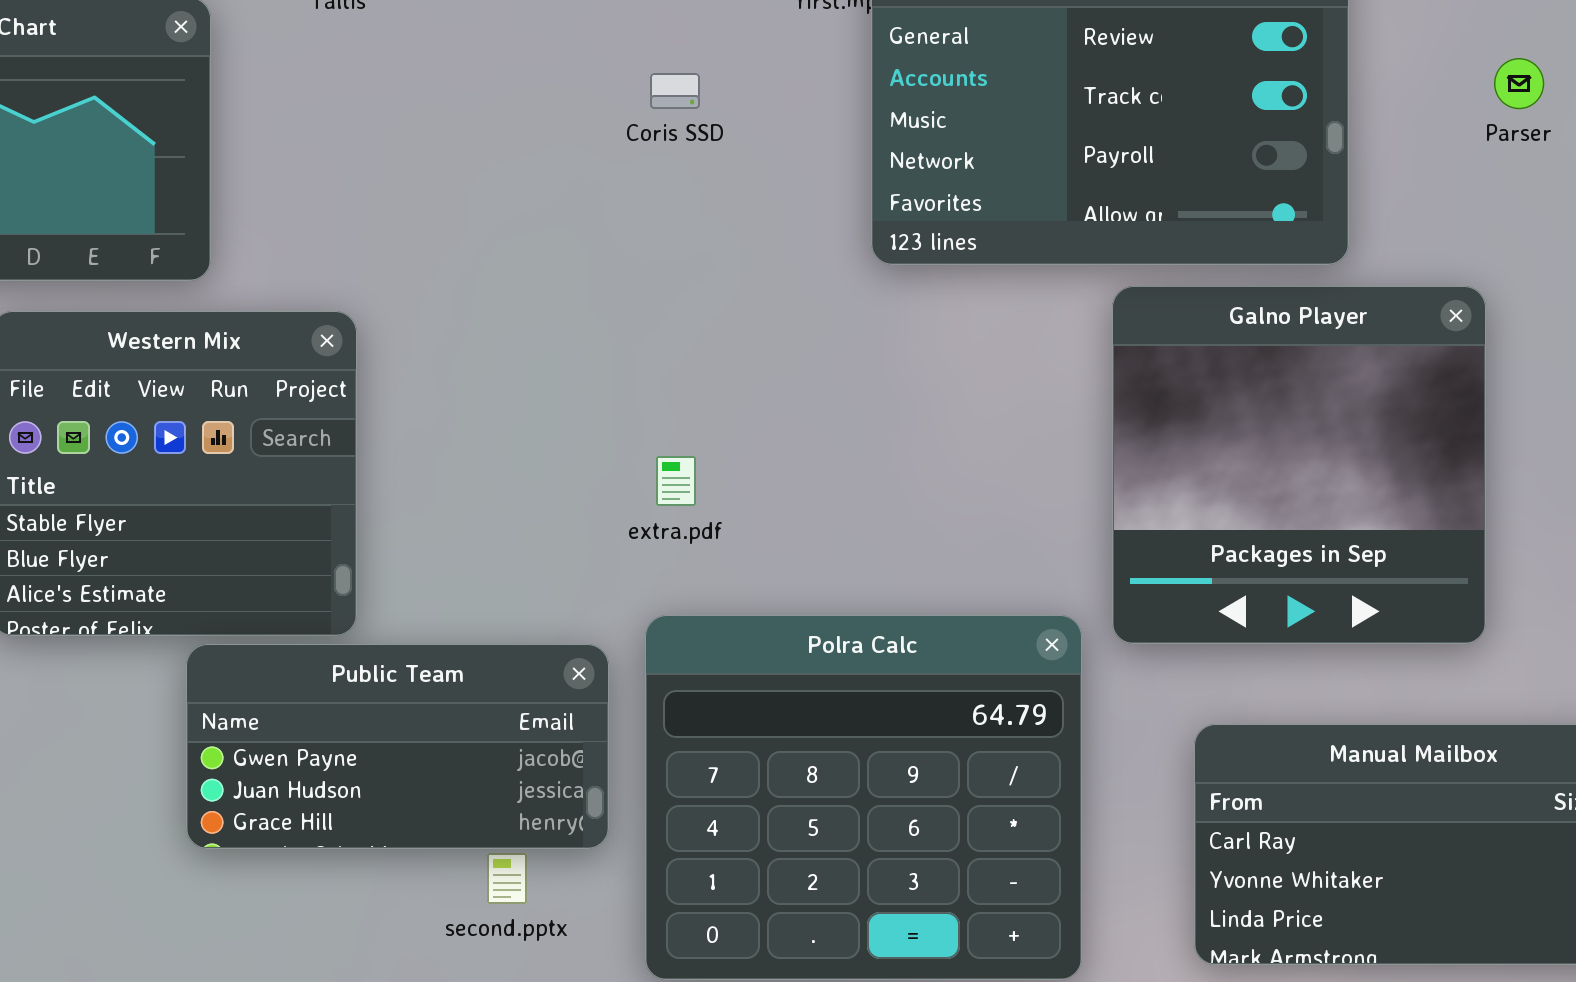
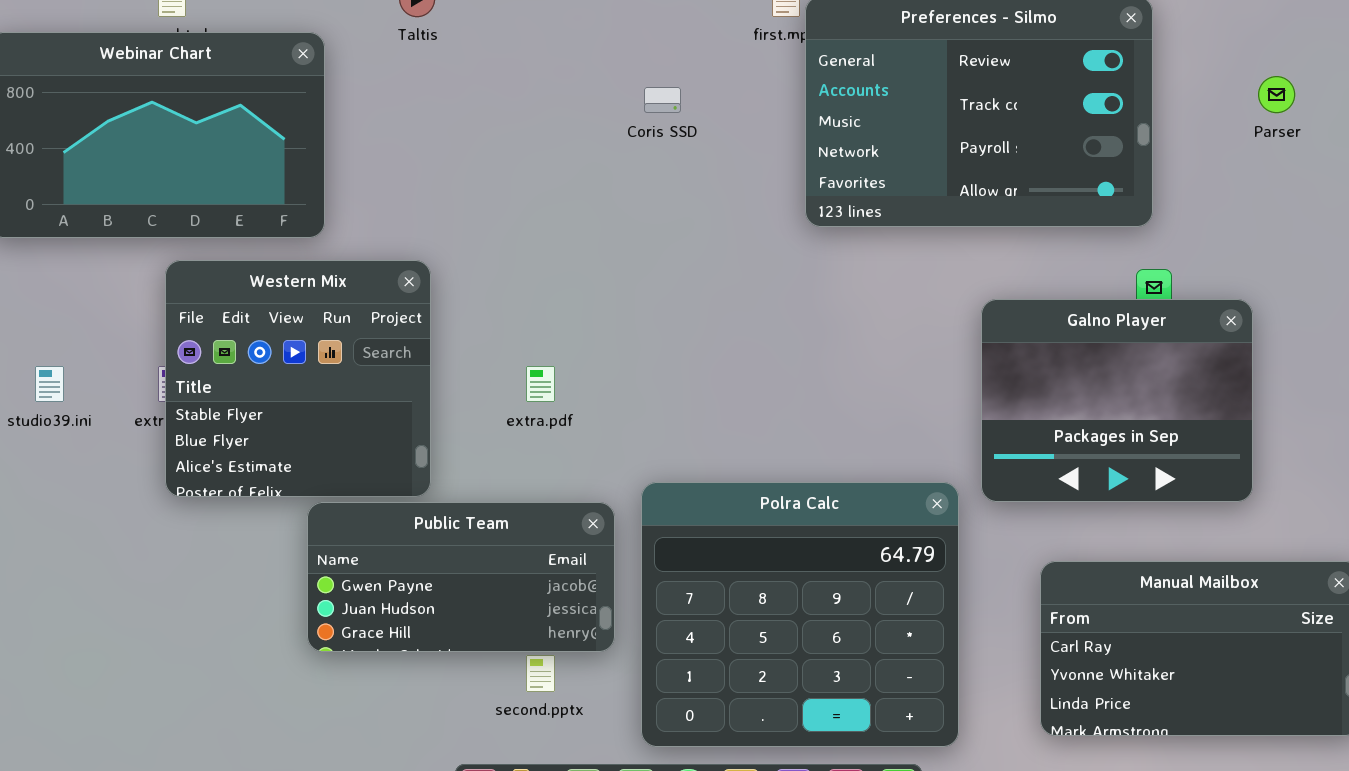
Galno Player: [1112,286,1486,644] -> [981,299,1253,502], resized
extra.pdf: [656,456,696,506] -> [526,366,555,402], moved

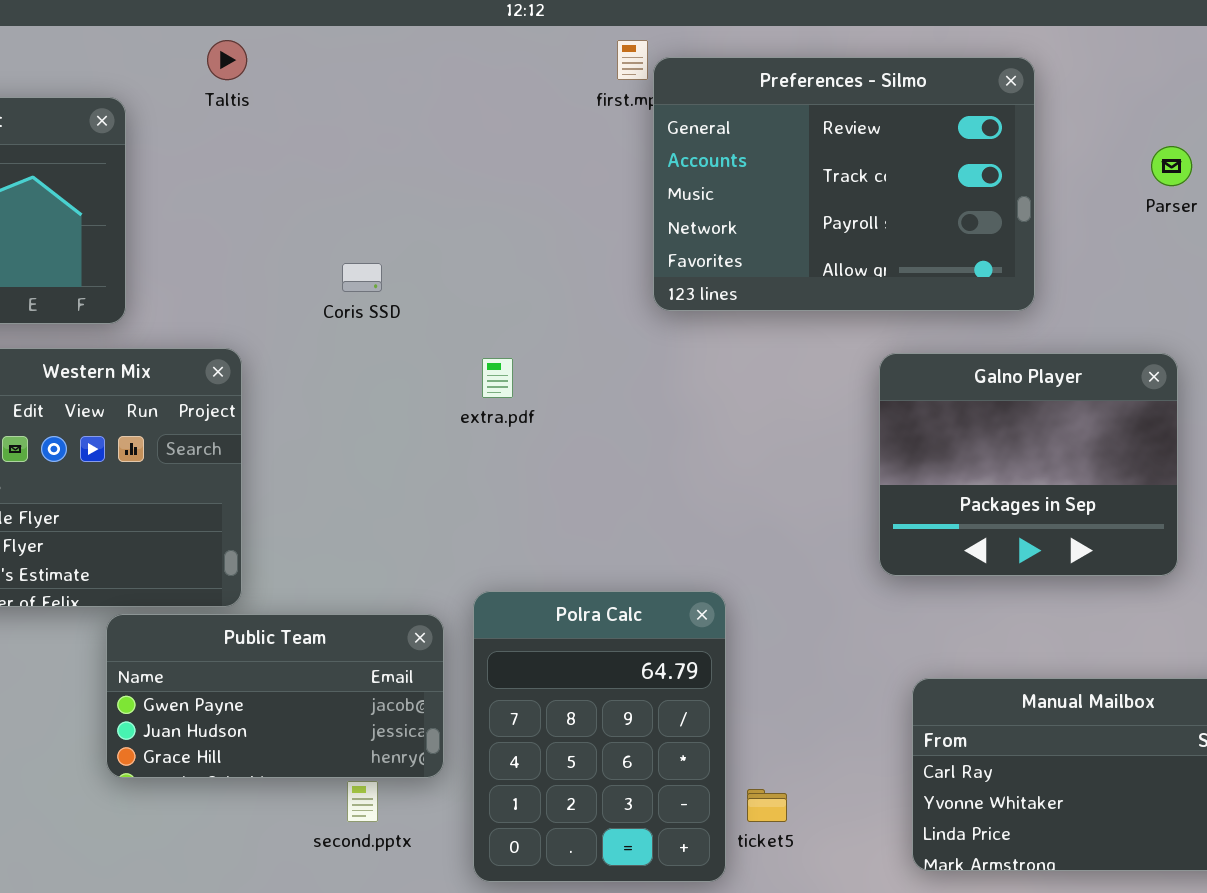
Coris SSD: [644,87,681,113] -> [342,263,382,292], moved
Galno Player: [981,299,1253,502] -> [879,353,1178,576], moved
extra.pdf: [526,366,555,402] -> [482,358,513,398], moved
Polra Calc: [641,482,959,747] -> [473,591,726,882], resized

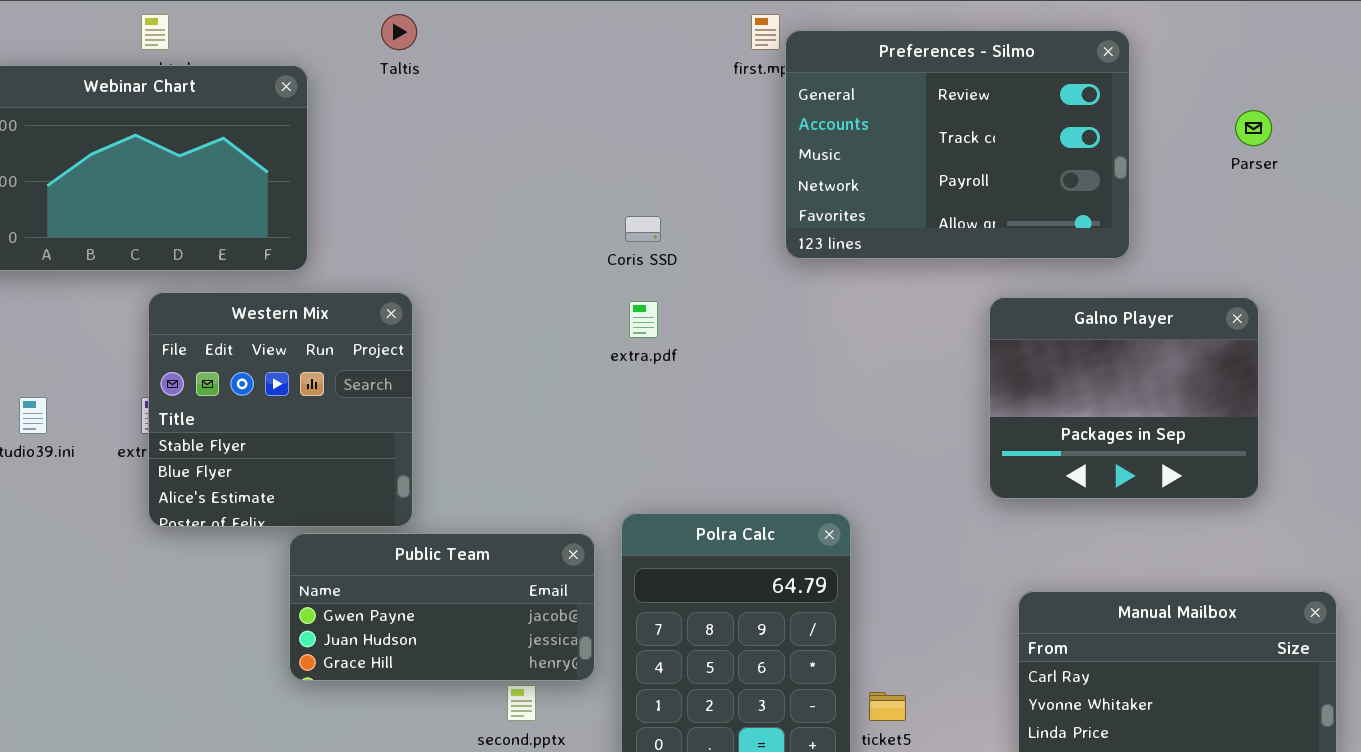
Coris SSD: [342,263,382,292] -> [625,216,661,242], moved

